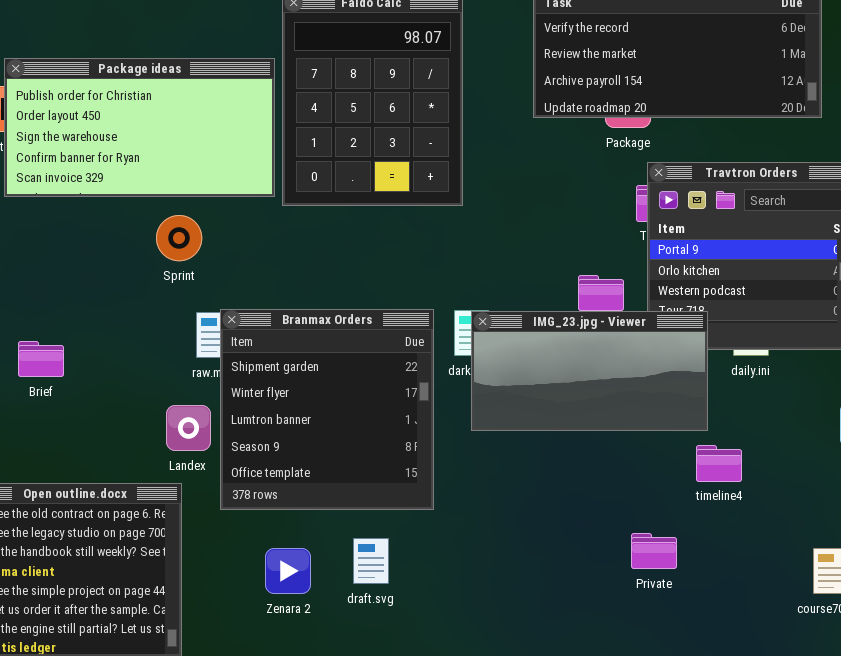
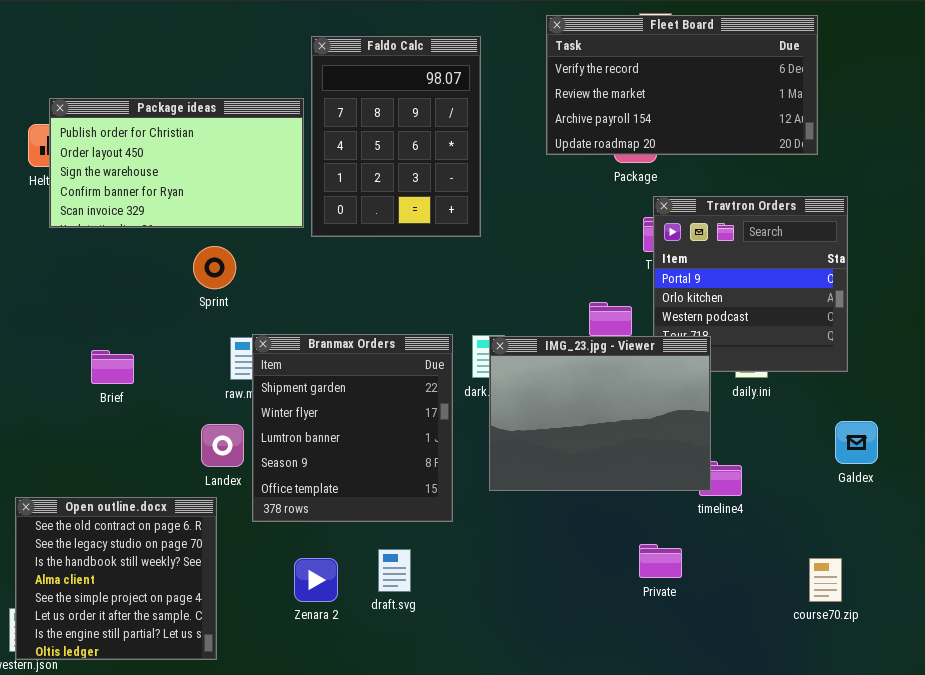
IMG_23.jpg - Viewer: [471,311,708,431] -> [489,336,711,491], resized
Brief: [18,341,64,377] -> [91,350,134,384], moved

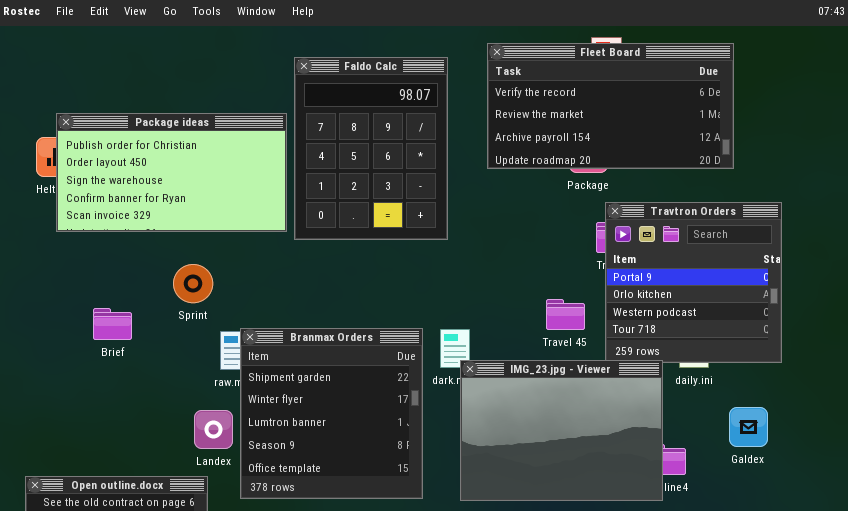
Fleet Board: [546,15,818,155] -> [487,43,734,169], moved
Sprint: [193,246,236,289] -> [173,264,213,303], moved
IMG_23.jpg - Viewer: [489,336,711,491] -> [460,360,663,501], moved
Brief: [91,350,134,384] -> [93,308,132,340], moved
Galdex: [835,421,878,464] -> [729,407,768,447], moved

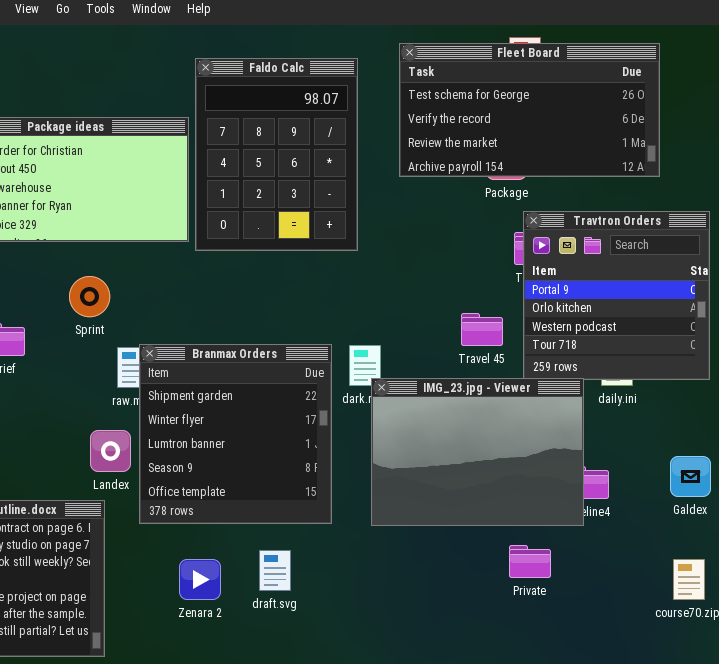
Fleet Board: [487,43,734,169] -> [399,43,660,177], scrolled up 1 row
Galdex: [729,407,768,447] -> [670,456,711,497], moved

